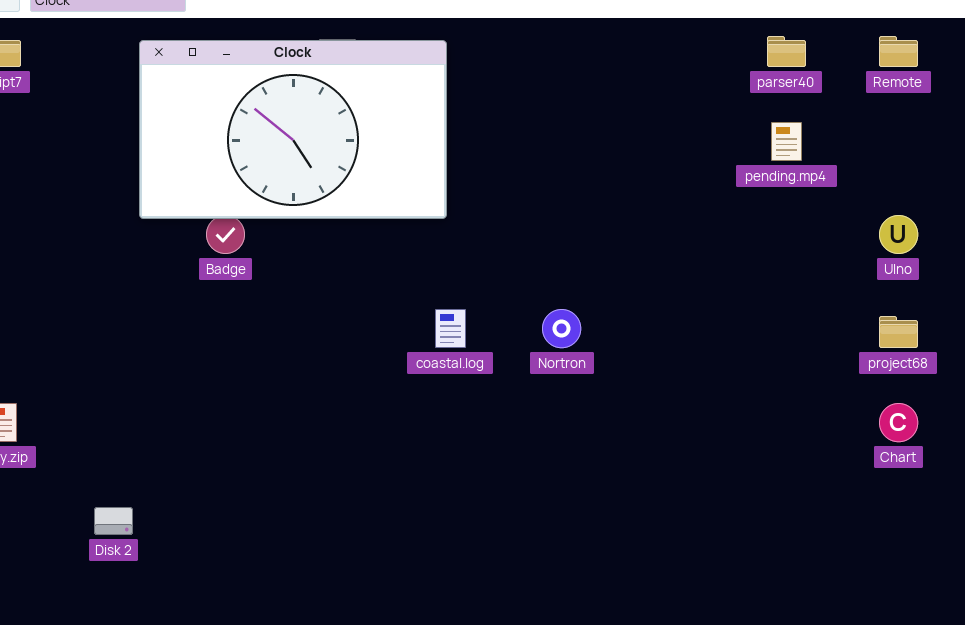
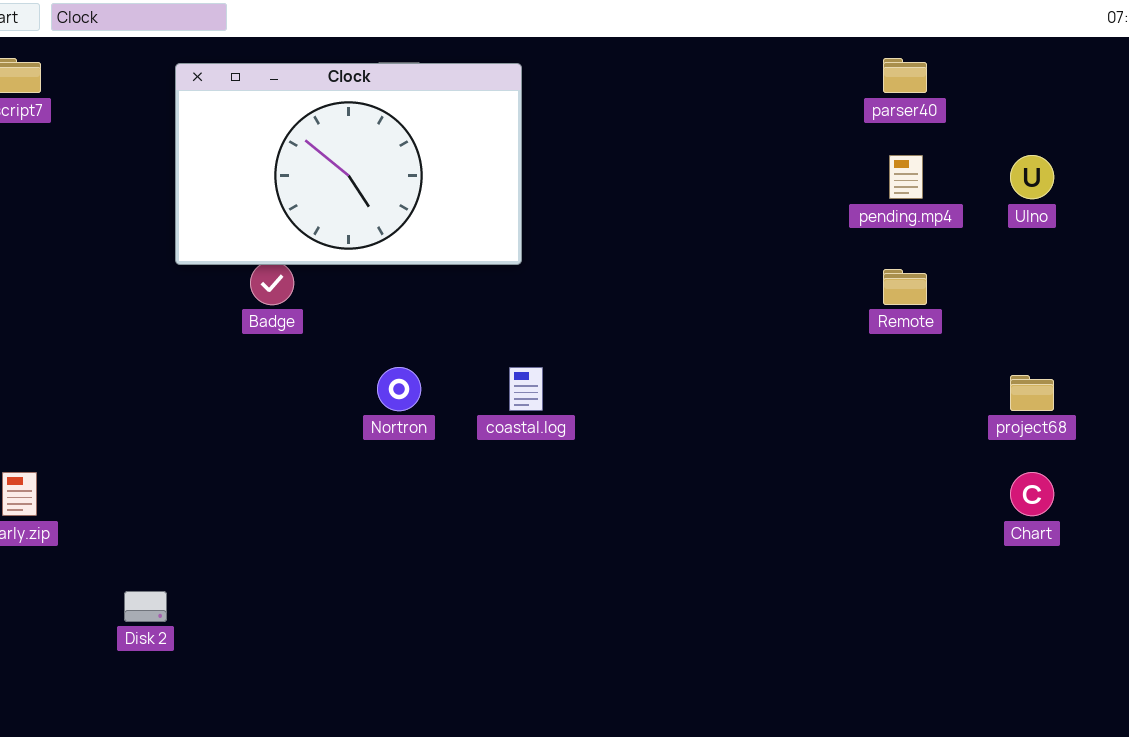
Remote: [879,36,918,67] -> [883,269,927,305], moved
Ulno: [879,215,918,254] -> [1010,155,1054,199], moved
Nortron: [542,309,581,348] -> [377,367,421,411], moved

